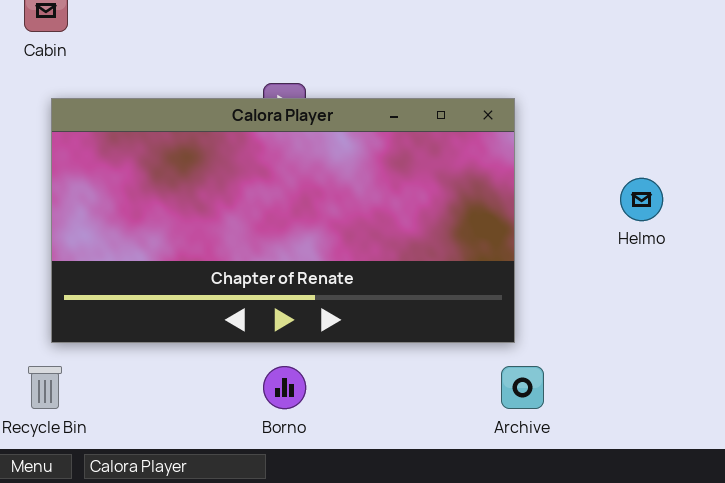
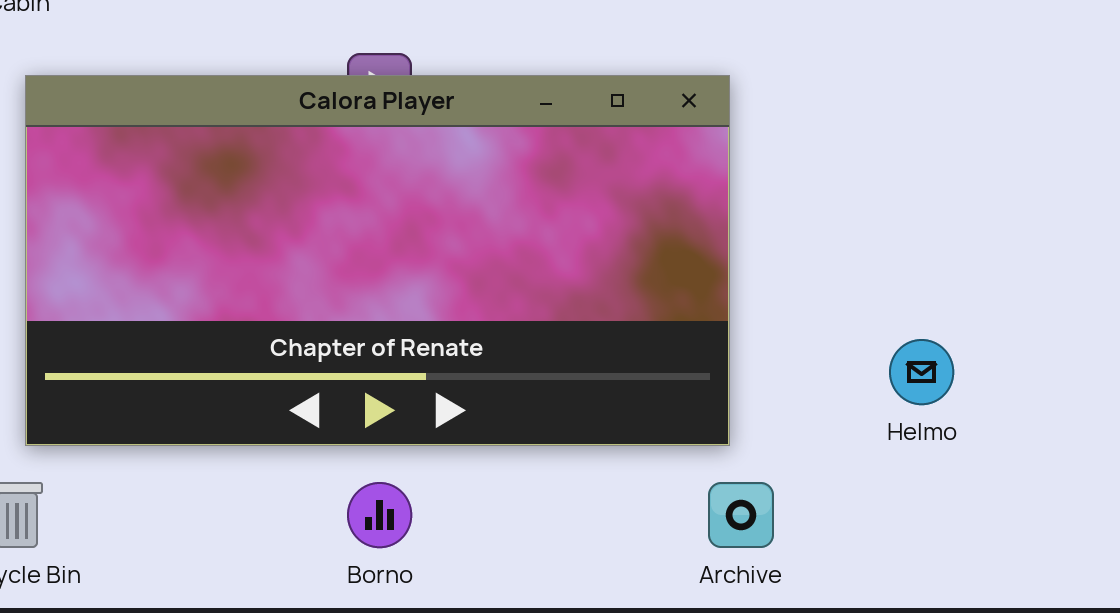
Helmo: [620,178,663,221] -> [889,339,954,405], moved

